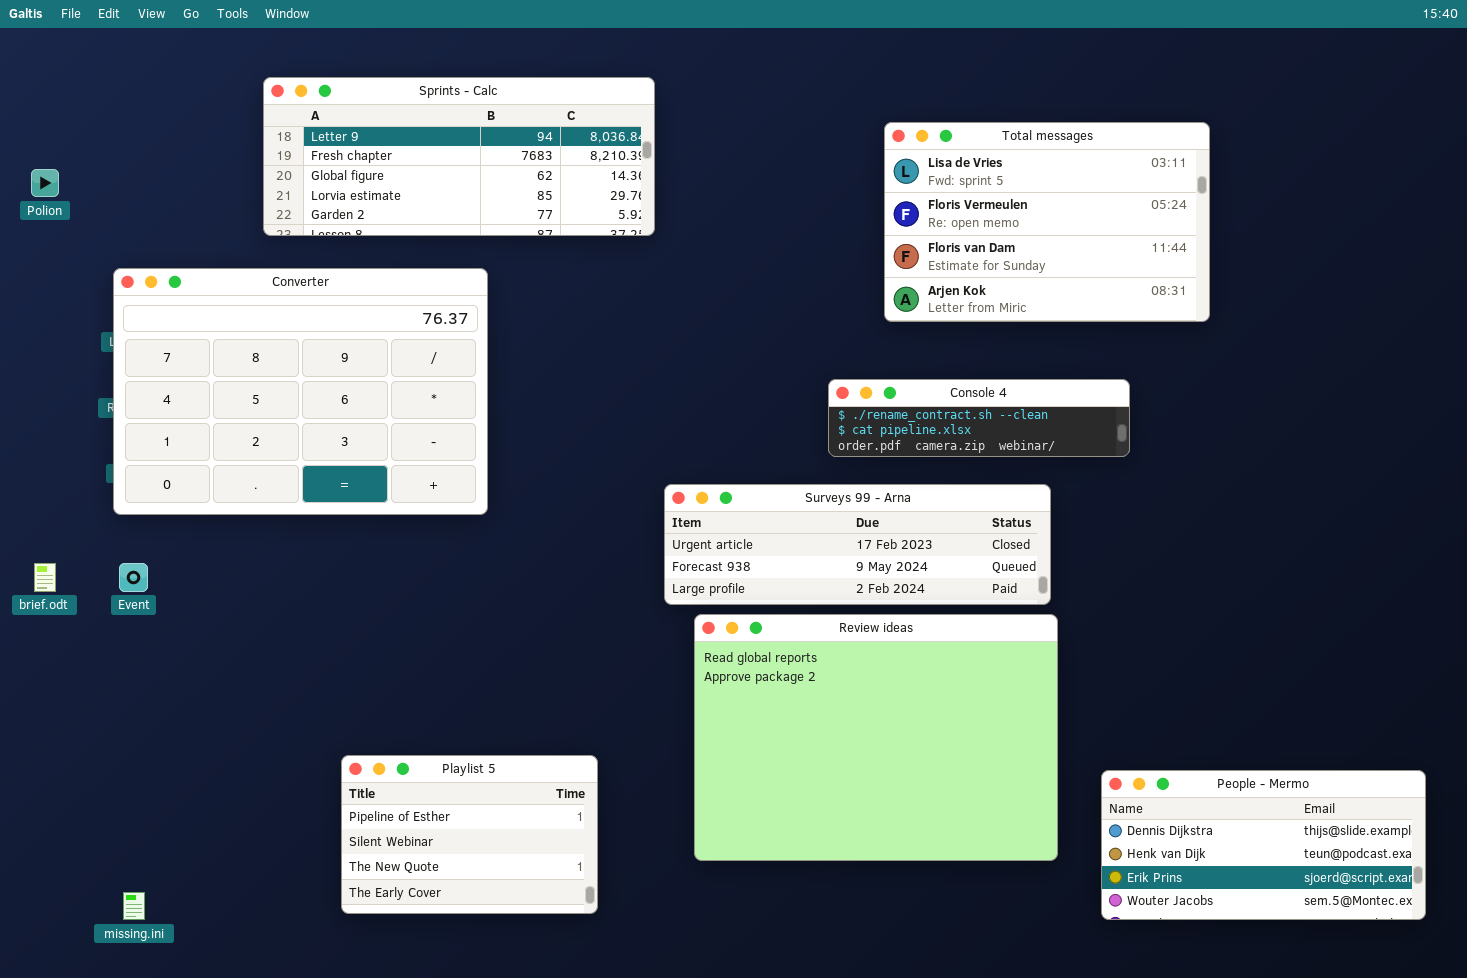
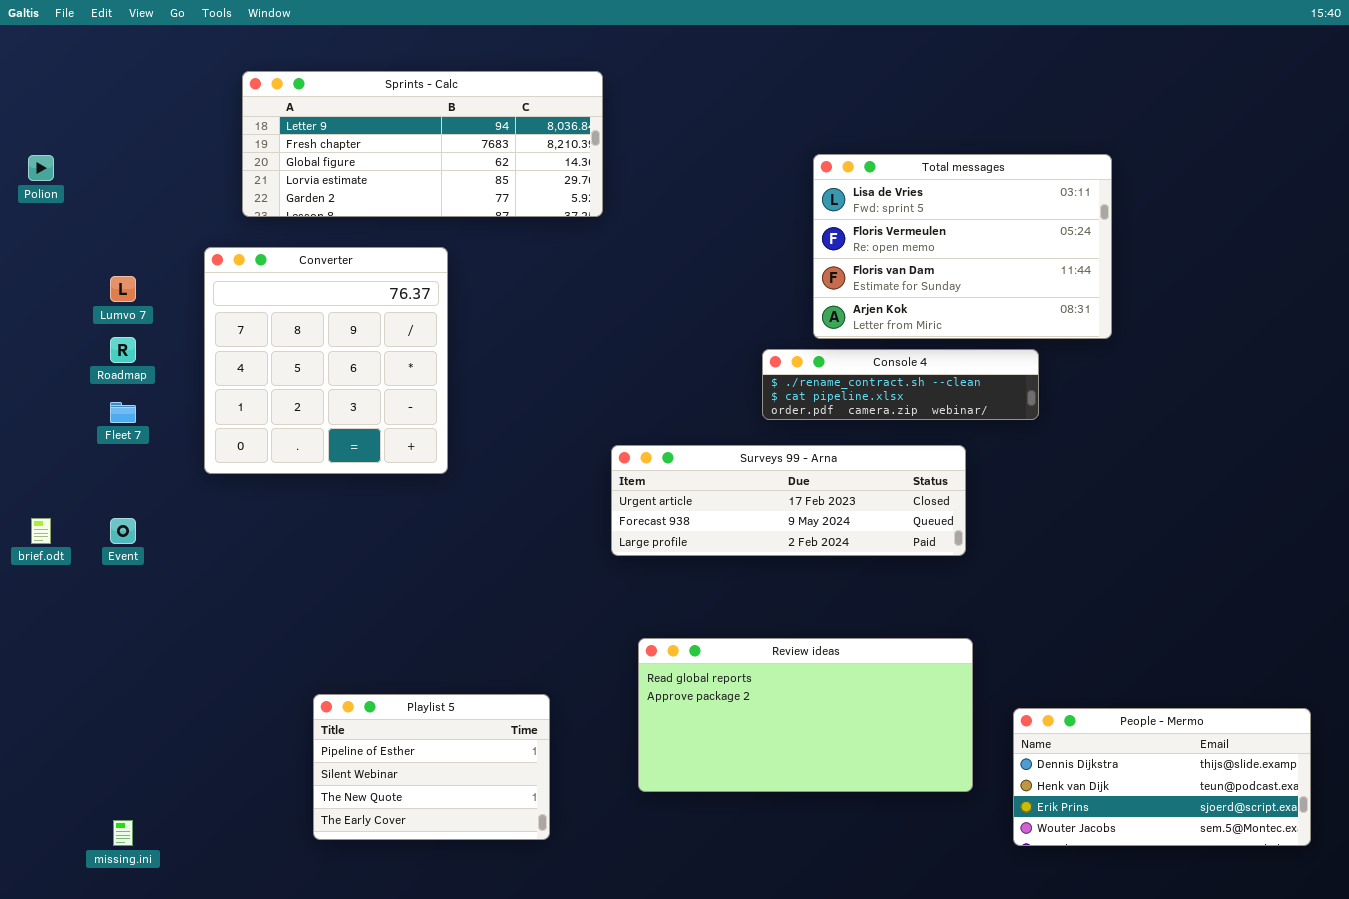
Total messages: [884,122,1210,322] -> [813,154,1112,339], moved
Converter: [113,268,488,515] -> [204,247,448,474], resized
Review ideas: [694,614,1058,861] -> [638,638,973,792], resized

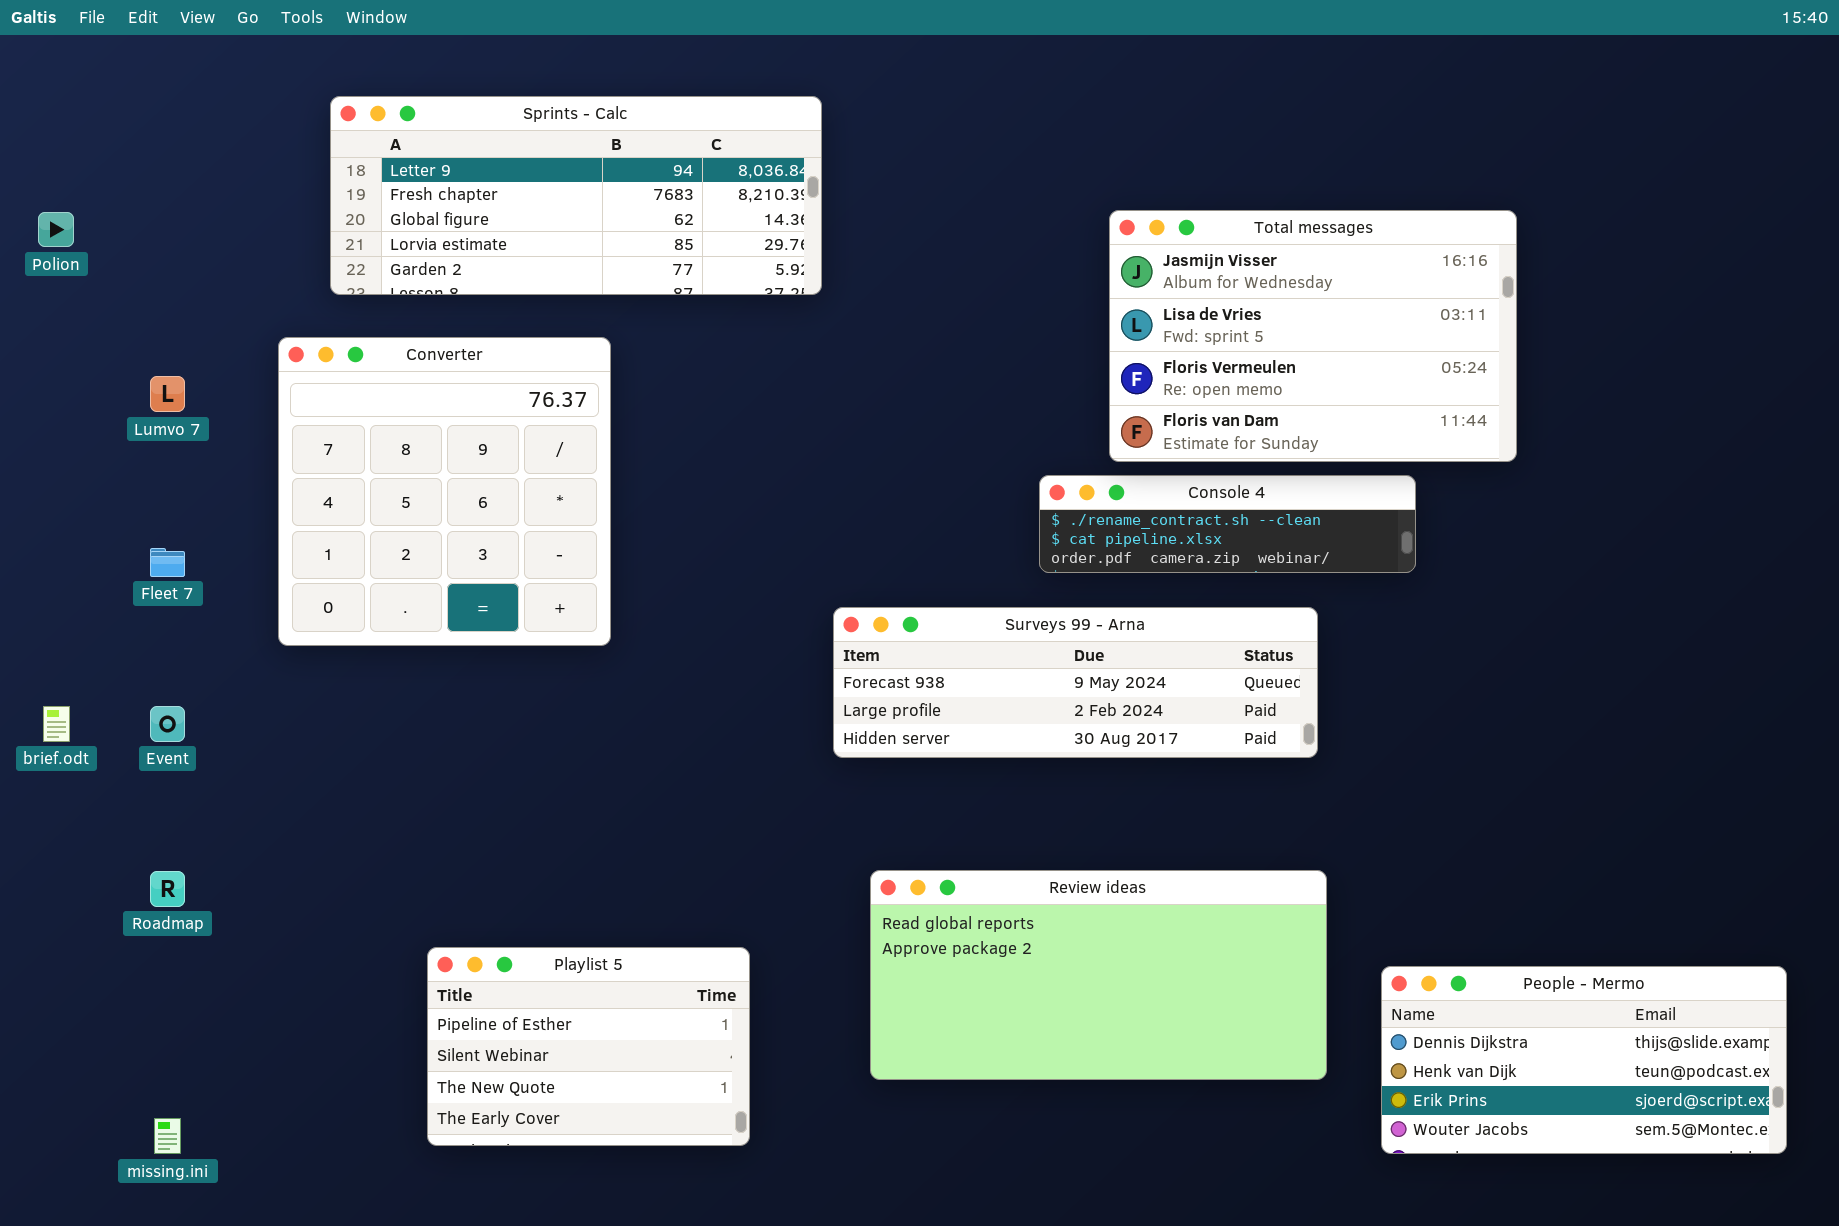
Total messages: [813,154,1112,339] -> [1109,210,1517,462], scrolled up 1 row
Roadmap: [110,337,136,363] -> [150,871,185,907], moved
Surveys 99 - Arna: [611,445,966,556] -> [833,607,1318,758], scrolled down 1 row

